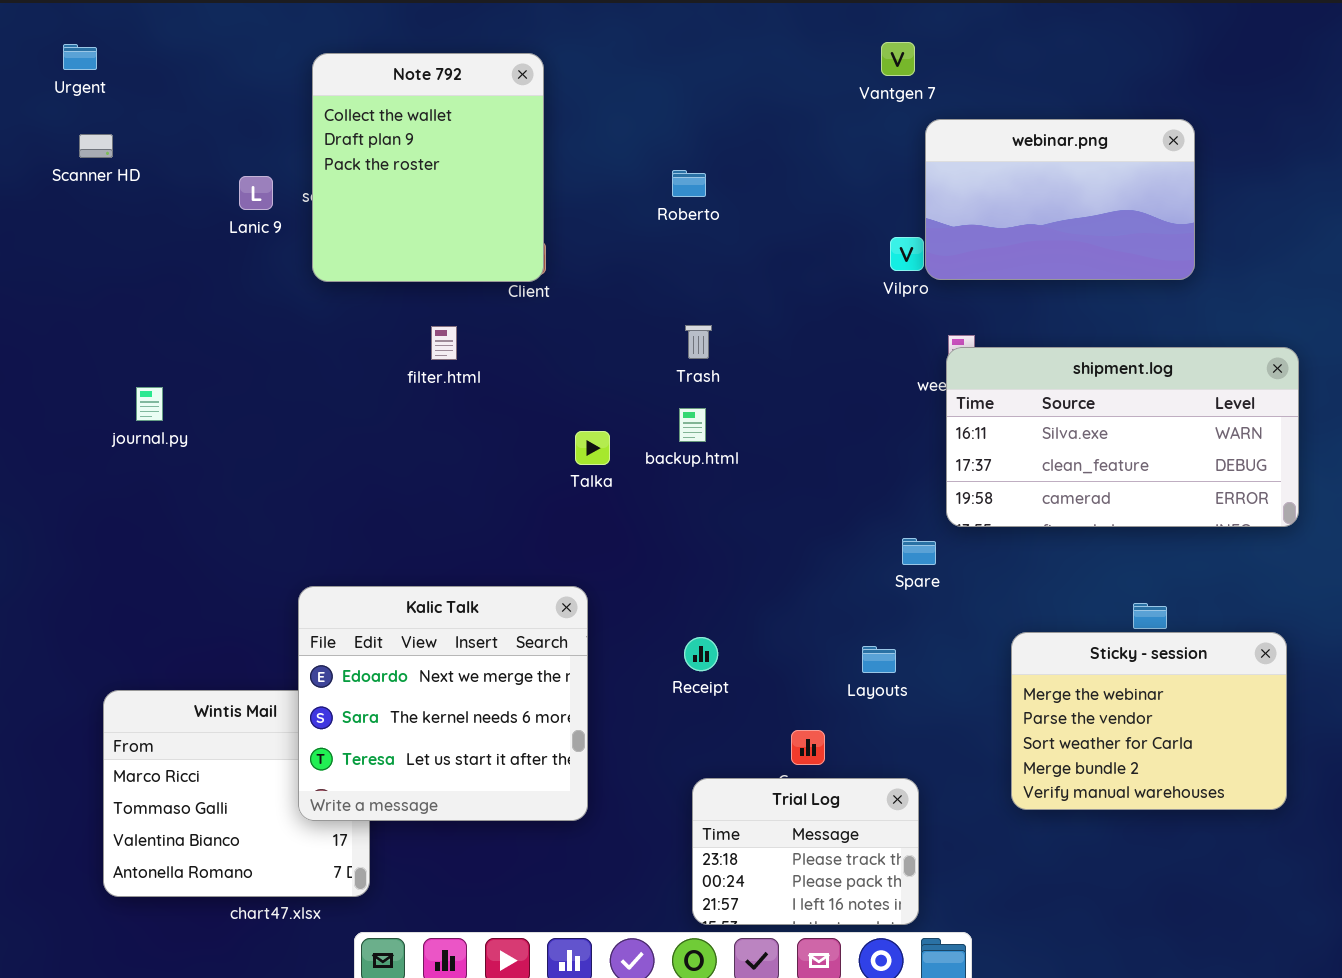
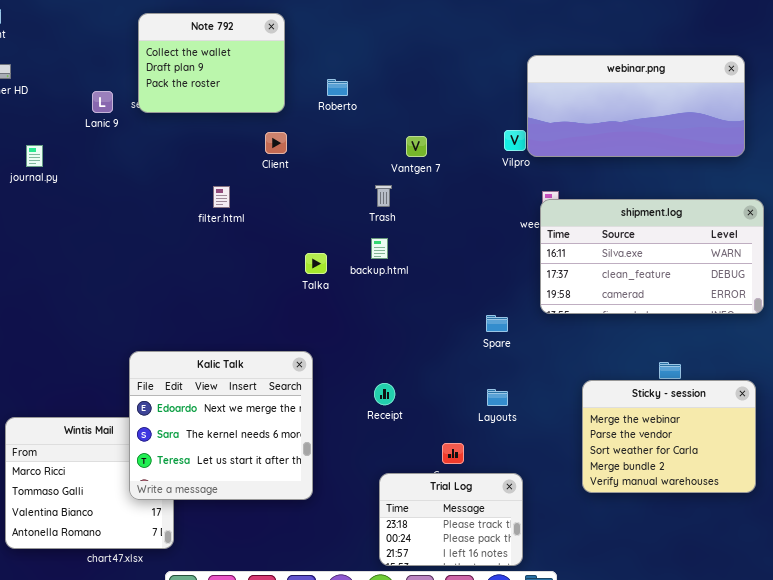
Vantgen 7: [881,42,915,76] -> [406,136,427,157], moved
Note 792: [312,53,544,282] -> [138,13,285,113], resized
webinar.png: [925,119,1195,280] -> [527,55,745,157], resized
Roberto: [672,170,706,197] -> [327,79,348,96], moved
journal.py: [136,387,163,421] -> [26,145,43,167], moved
Spare: [902,538,936,565] -> [486,315,508,332], moved

